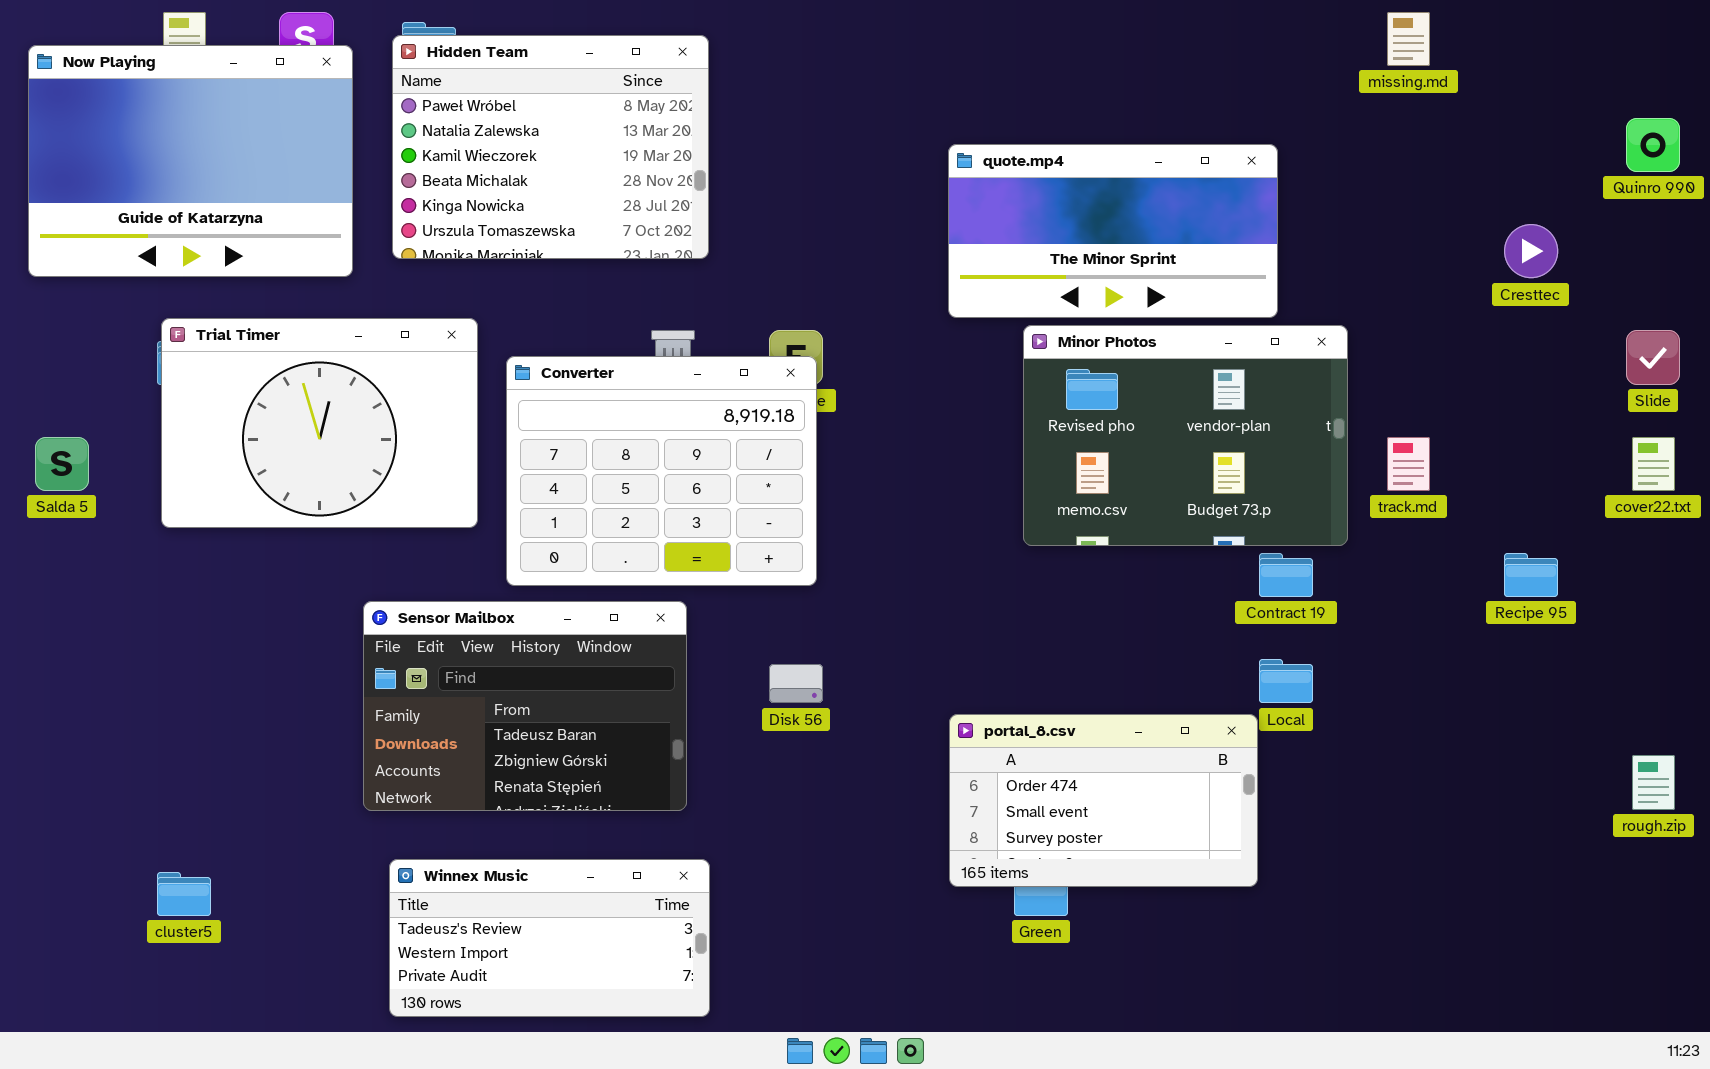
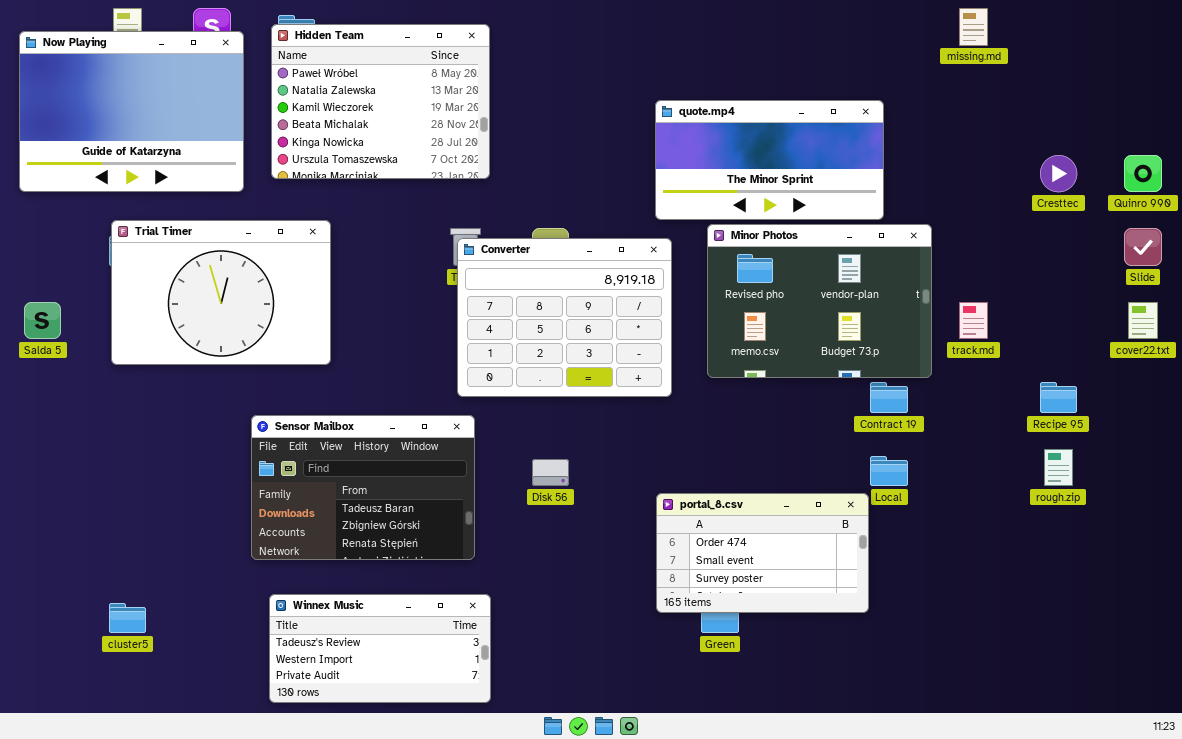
Quinro 990: [1626,118,1680,172] -> [1124,155,1162,192], moved
Converter: [506,356,817,586] -> [457,238,672,397], moved
rough.zip: [1632,755,1675,810] -> [1044,449,1073,486], moved

